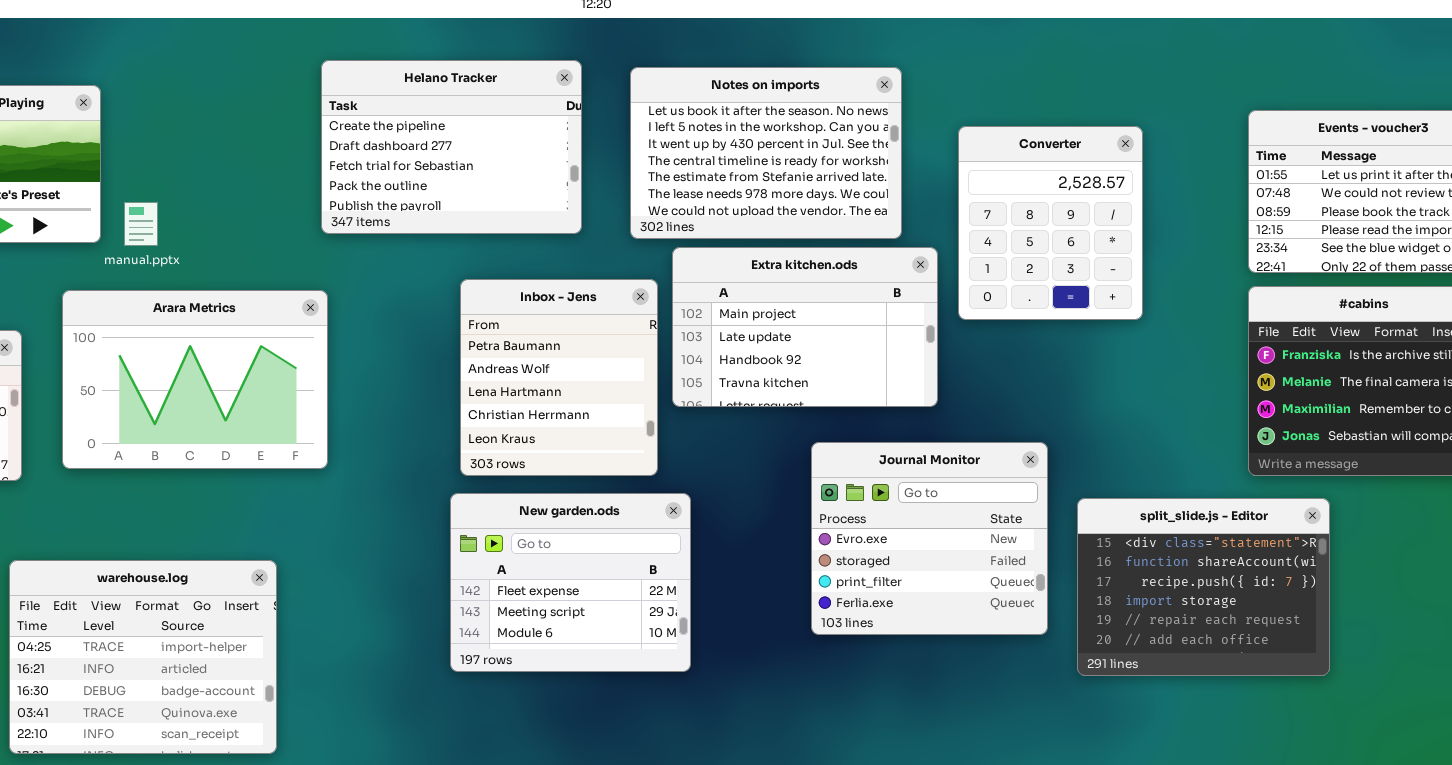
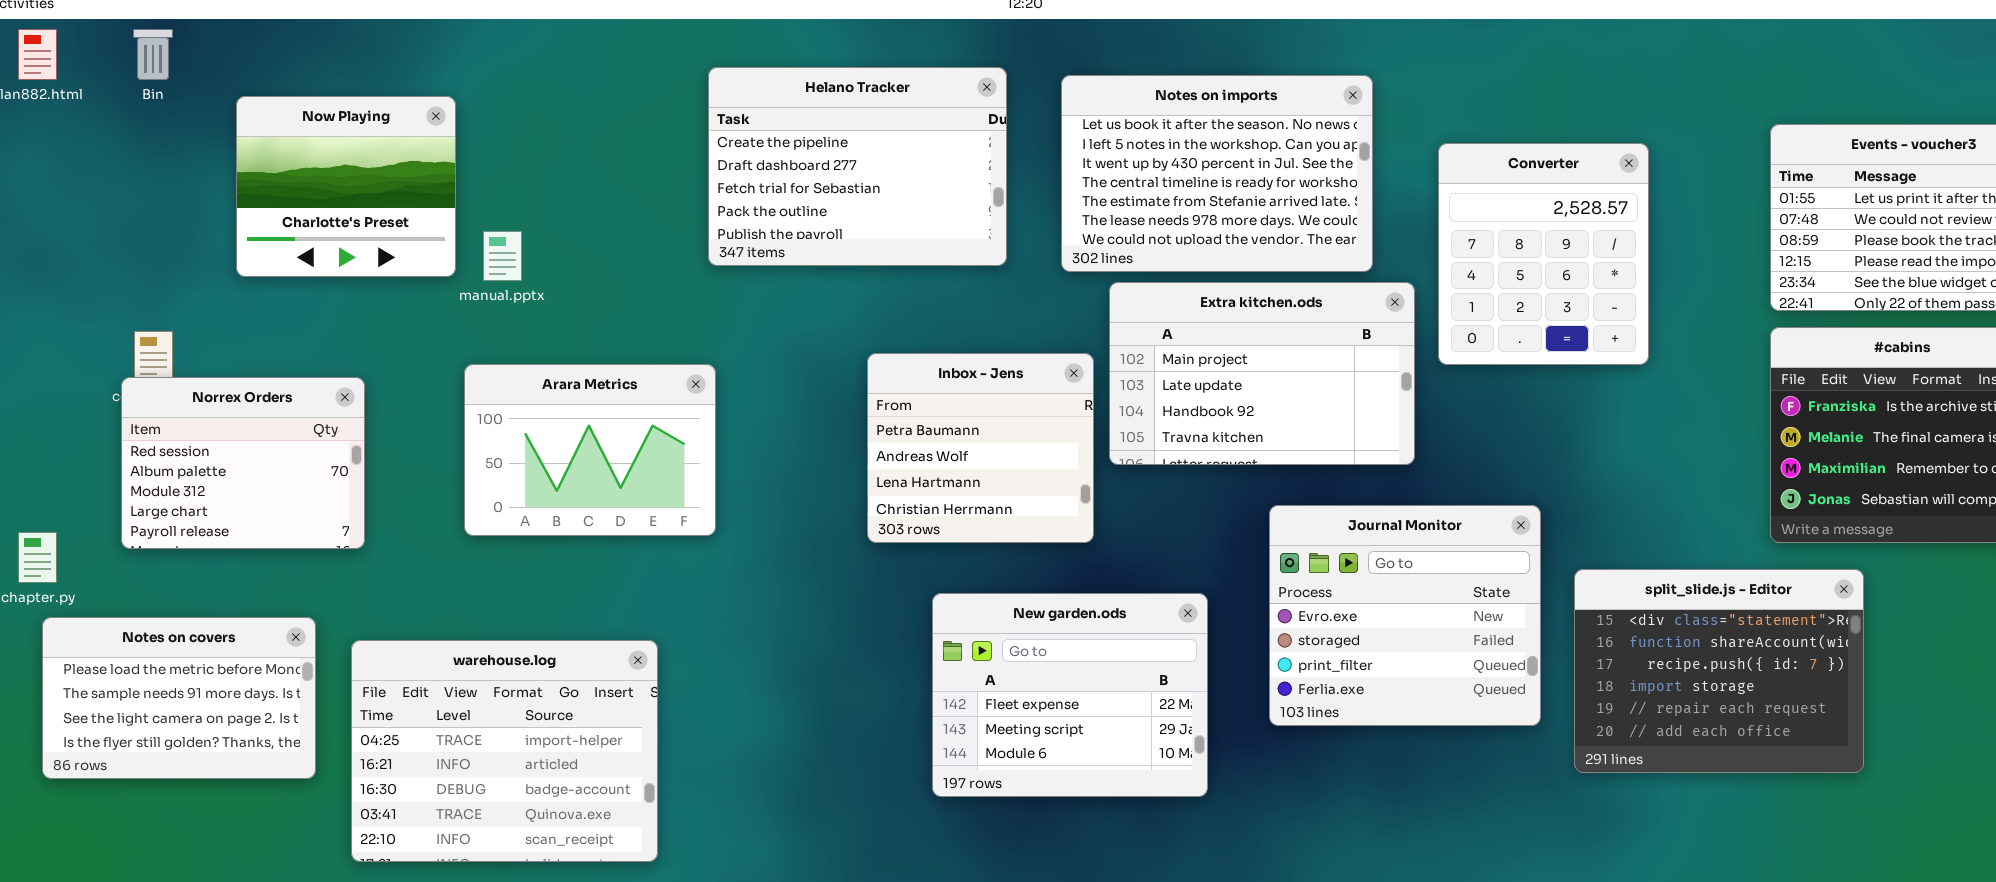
Inbox - Jens: [460,279,658,476] -> [867,353,1094,543], resized
Arara Metrics: [62,290,328,469] -> [464,364,716,536], resized
New garden.ods: [450,493,691,672] -> [932,593,1208,797], moved

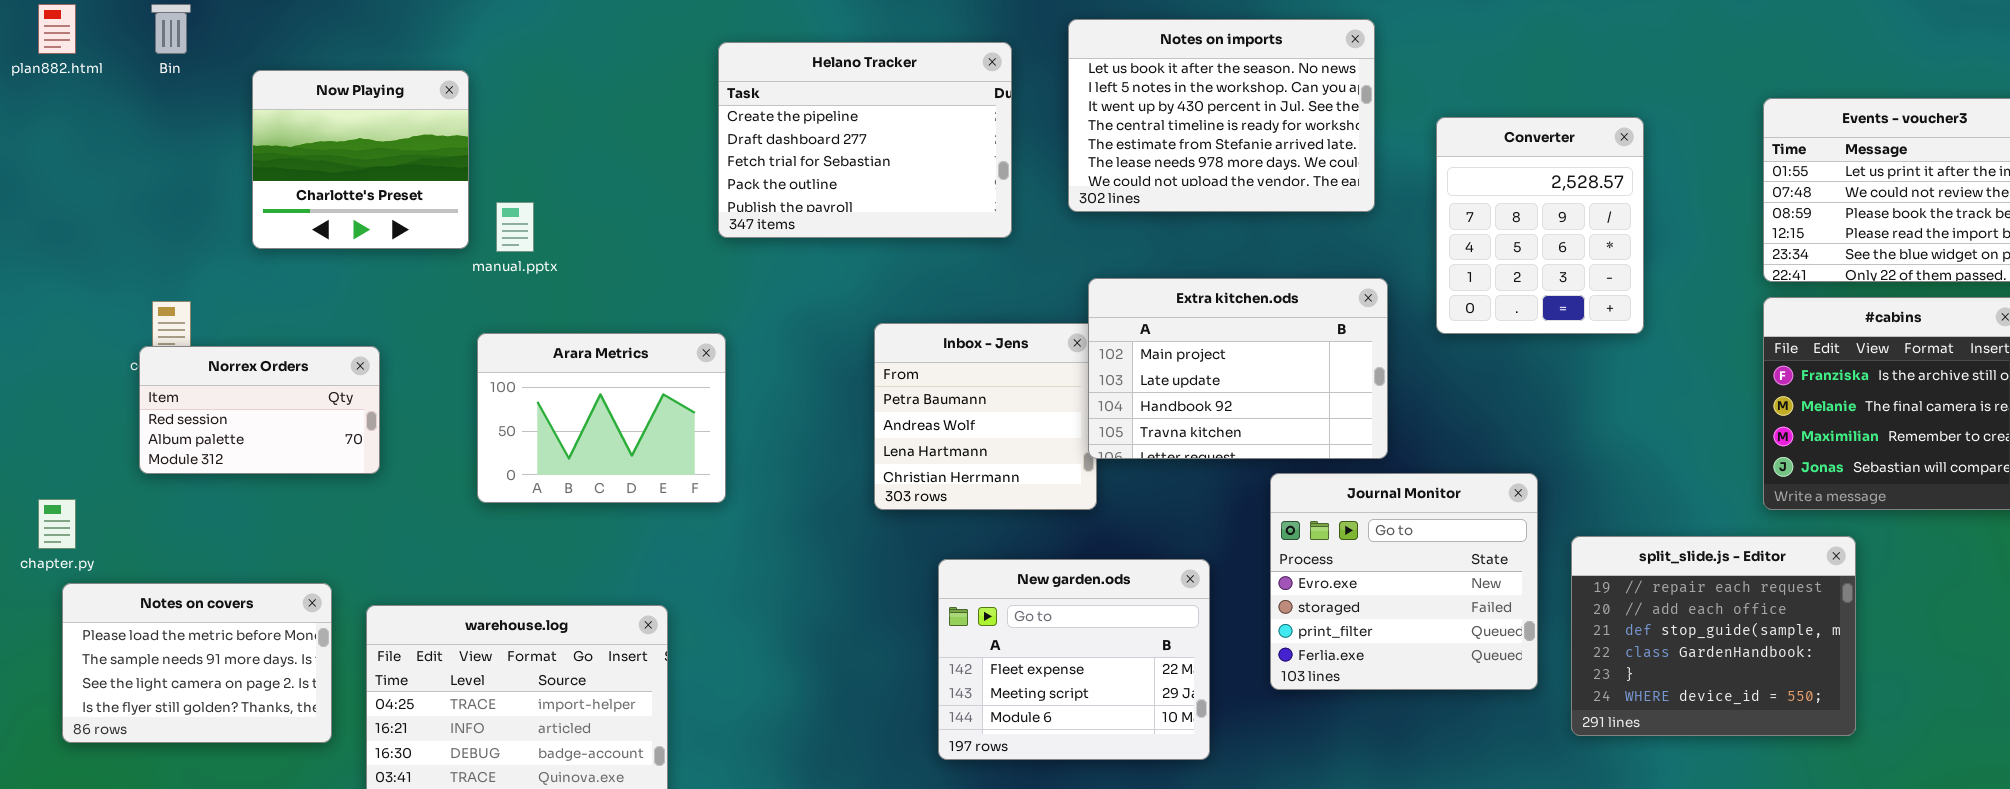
Notes on imports: [1061,75,1373,272] -> [1068,19,1375,212], moved
Extra kitchen.ods: [1109,282,1415,465] -> [1088,278,1388,459], moved
Norrex Orders: [121,377,365,549] -> [139,346,380,474], resized
split_slide.js - Editor: [1574,569,1864,773] -> [1571,536,1856,736], scrolled down 4 rows

